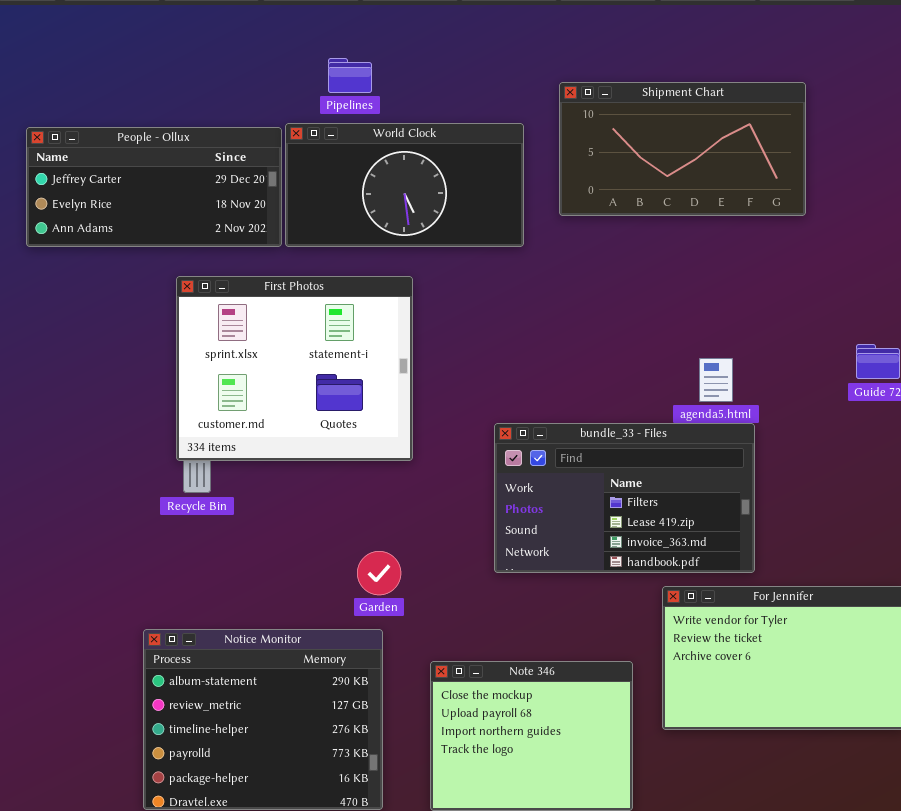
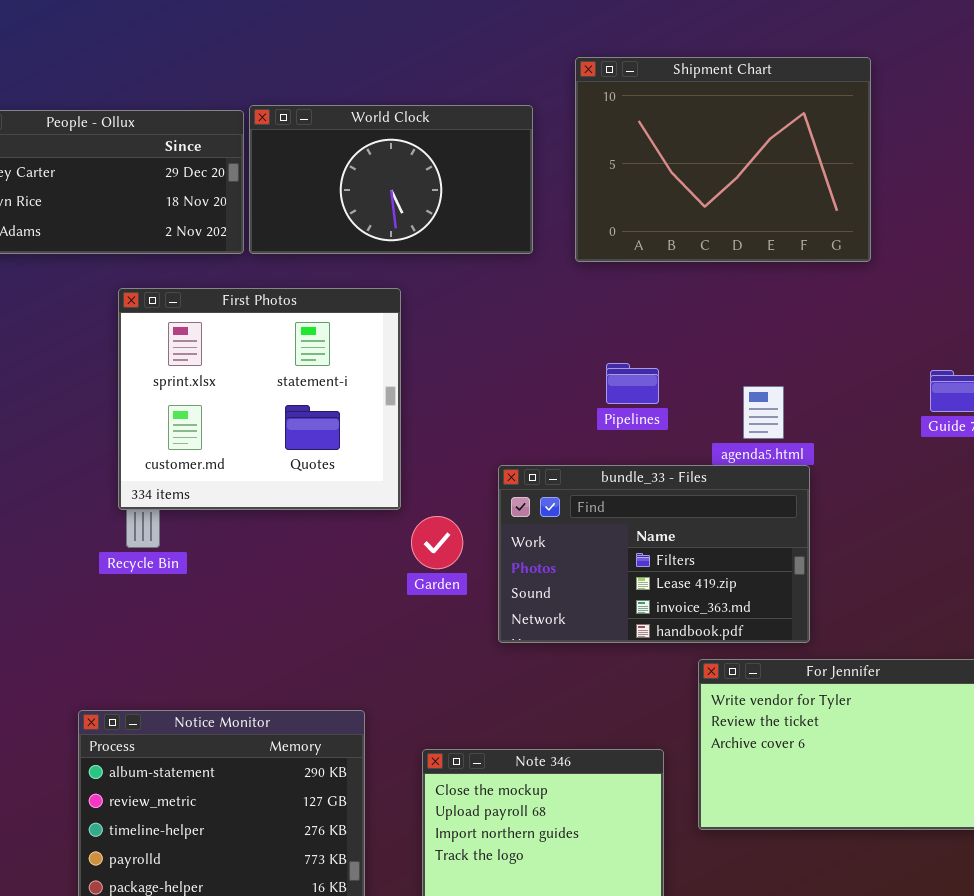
Pipelines: [328,58,372,93] -> [606,363,659,404], moved
Shipment Chart: [559,82,806,216] -> [575,57,871,262], resized
Garden: [357,551,401,595] -> [411,516,463,569], moved

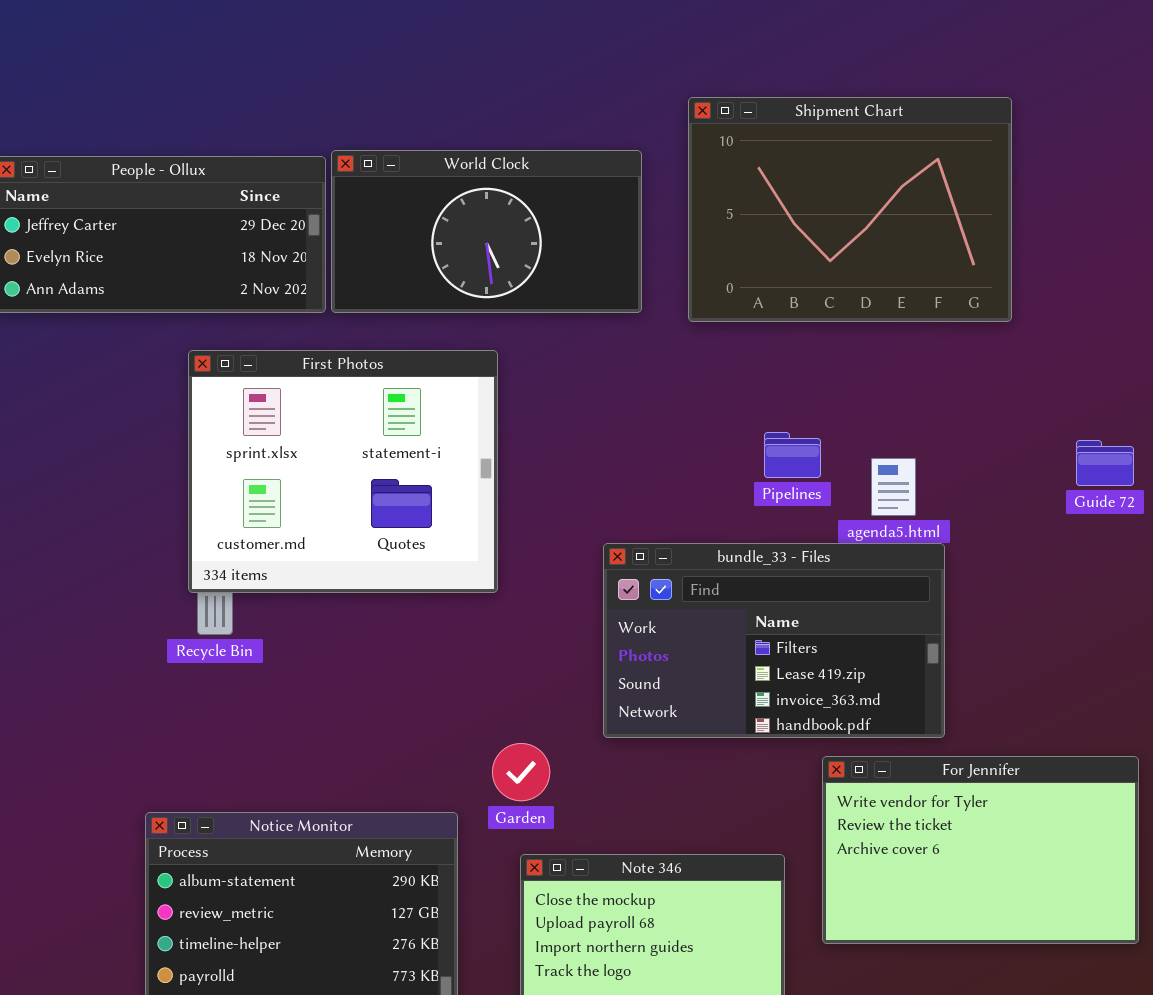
Pipelines: [606,363,659,404] -> [764,432,821,478], moved
Garden: [411,516,463,569] -> [492,743,550,801], moved

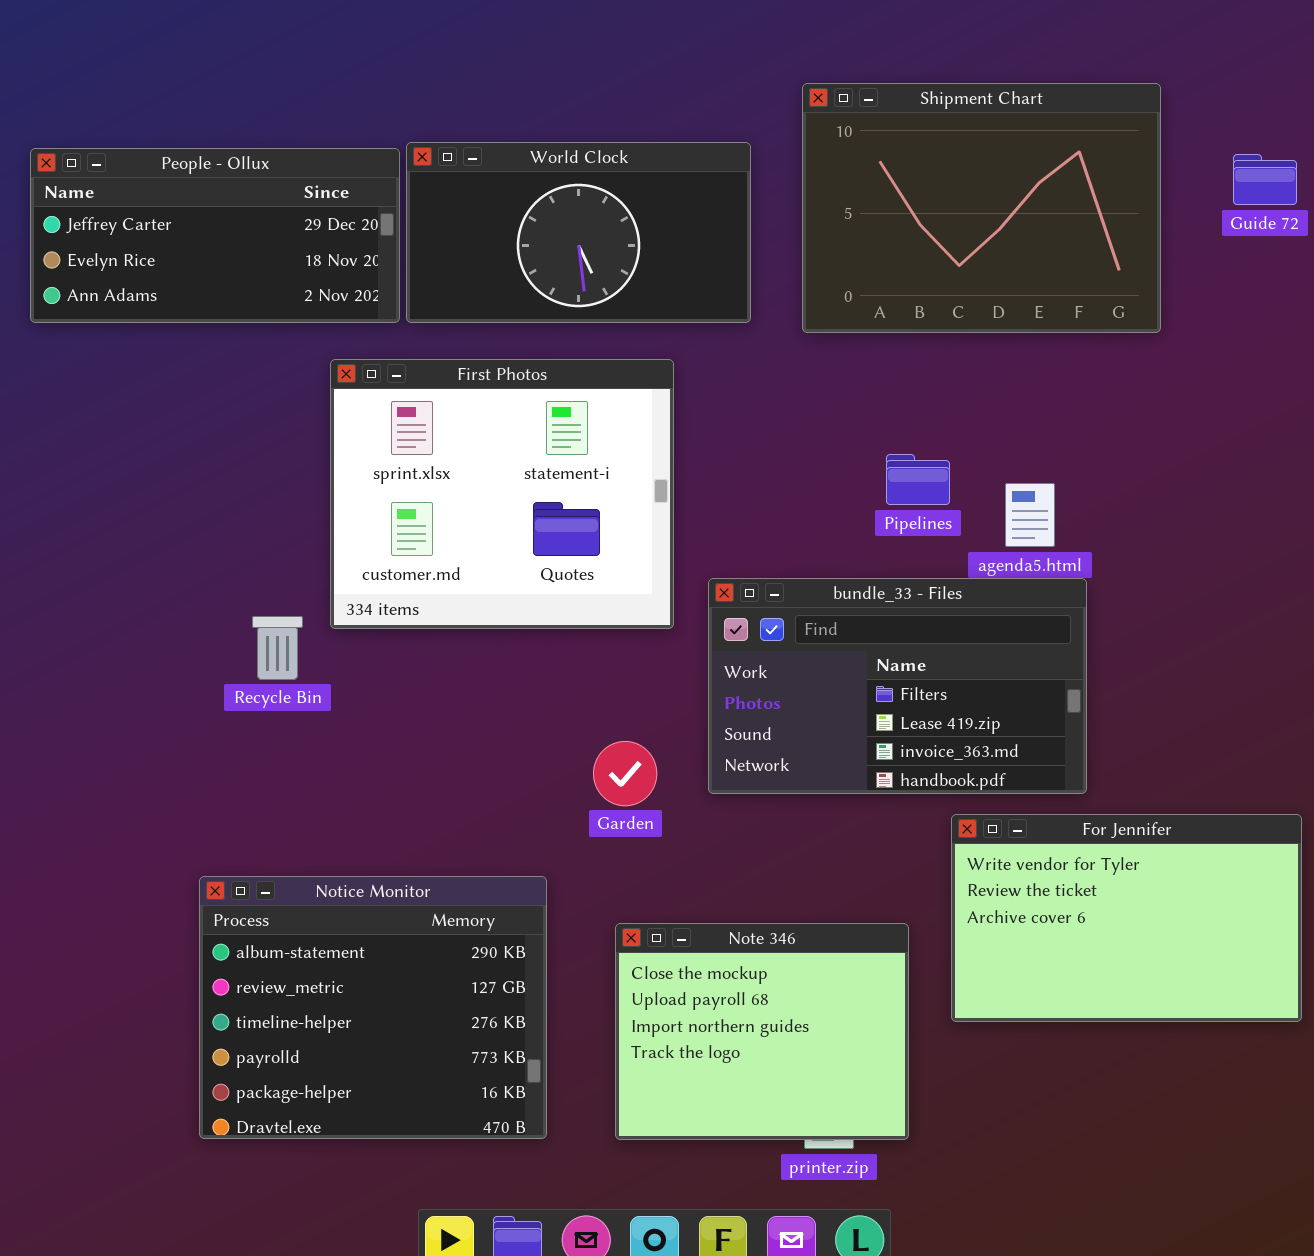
First Photos: [188,350,498,593] -> [330,359,674,629], moved
Guide 72: [1076,440,1134,486] -> [1233,154,1297,205], moved
Garden: [492,743,550,801] -> [593,741,657,806], moved

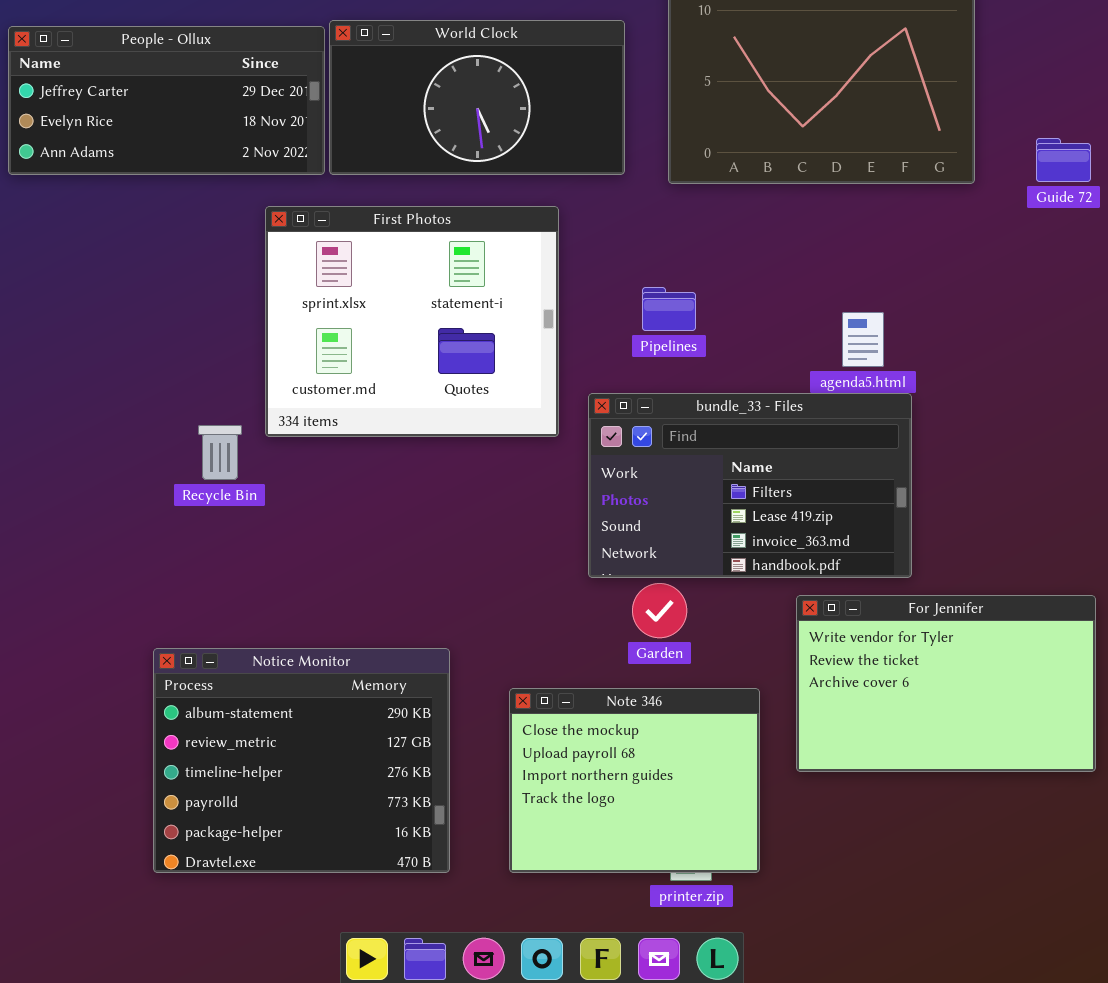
Guide 72: [1233,154,1297,205] -> [1036,138,1091,182], moved
Pipelines: [886,454,950,505] -> [642,287,696,331], moved
Garden: [593,741,657,806] -> [632,583,687,638], moved

